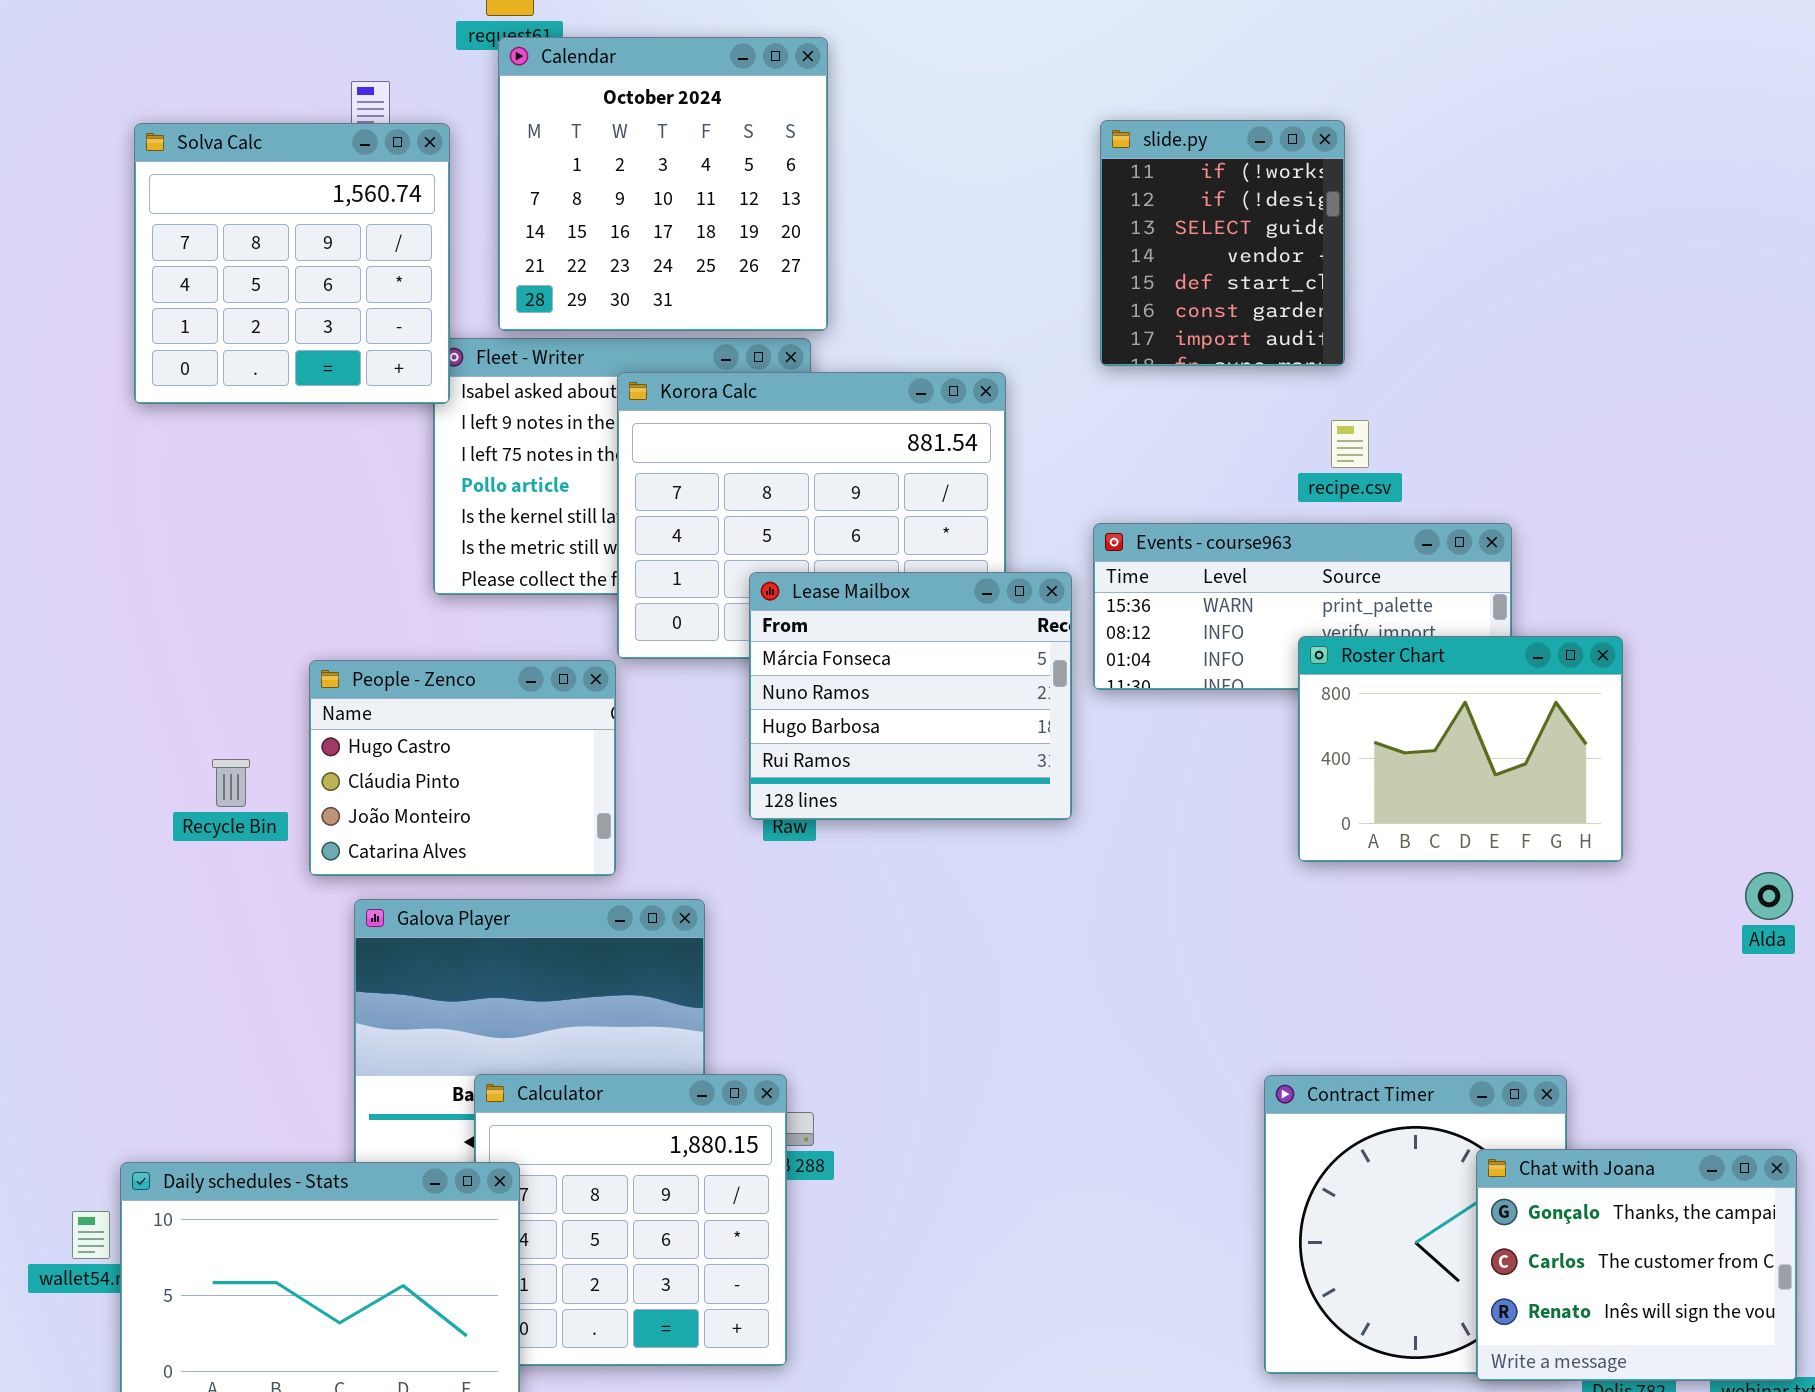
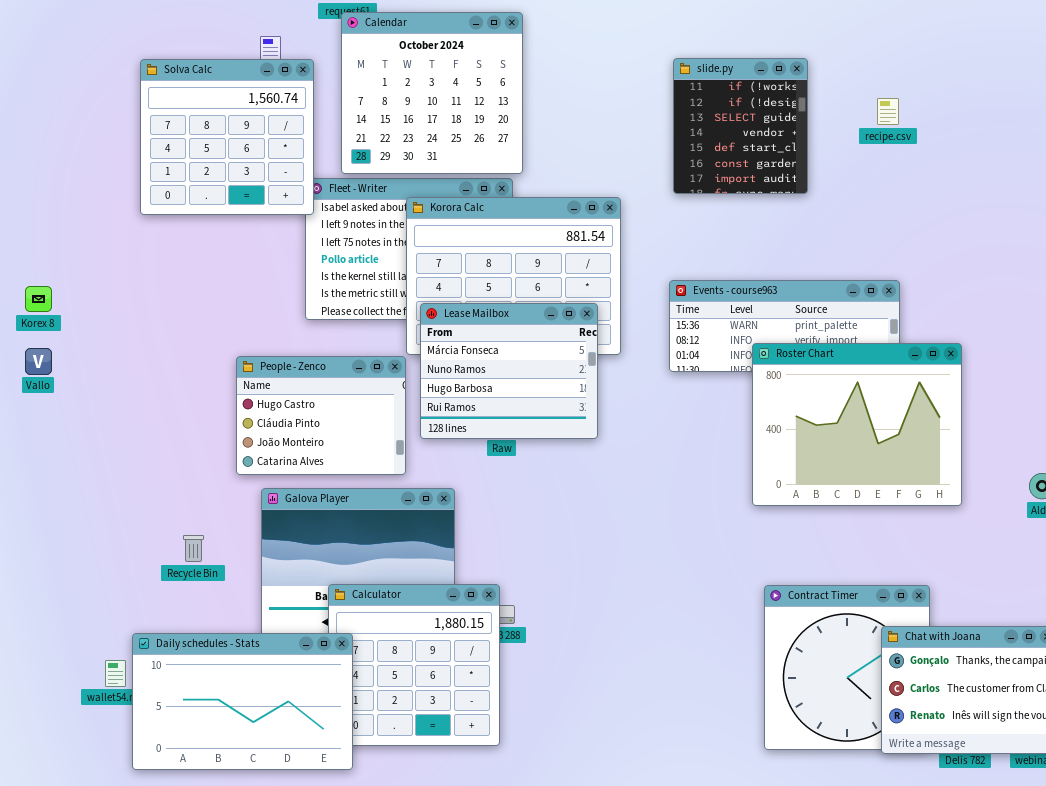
recipe.csv: [1331,420,1369,468] -> [877,98,899,125], moved
Lease Mailbox: [749,572,1072,820] -> [420,303,598,439], moved
Roster Chart: [1298,636,1623,862] -> [752,343,962,506], resized
Recycle Bin: [212,759,250,807] -> [183,535,204,562], moved

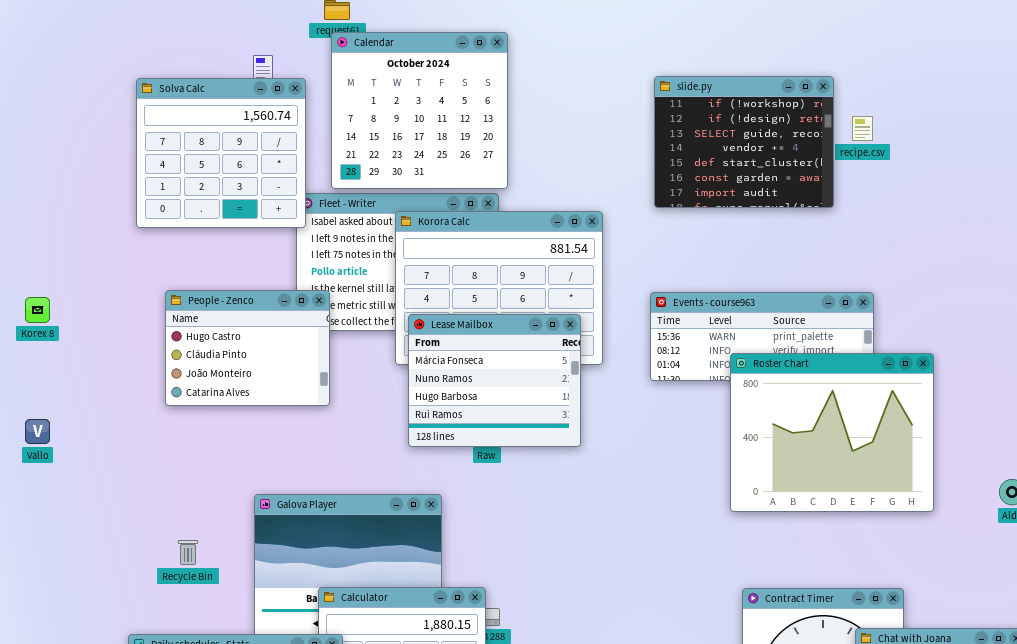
slide.py: [673,58,808,194] -> [654,76,834,208], resized
Vallo: [25,348,52,375] -> [25,419,50,444], moved
People - Zenco: [236,356,406,475] -> [165,290,330,406], moved

